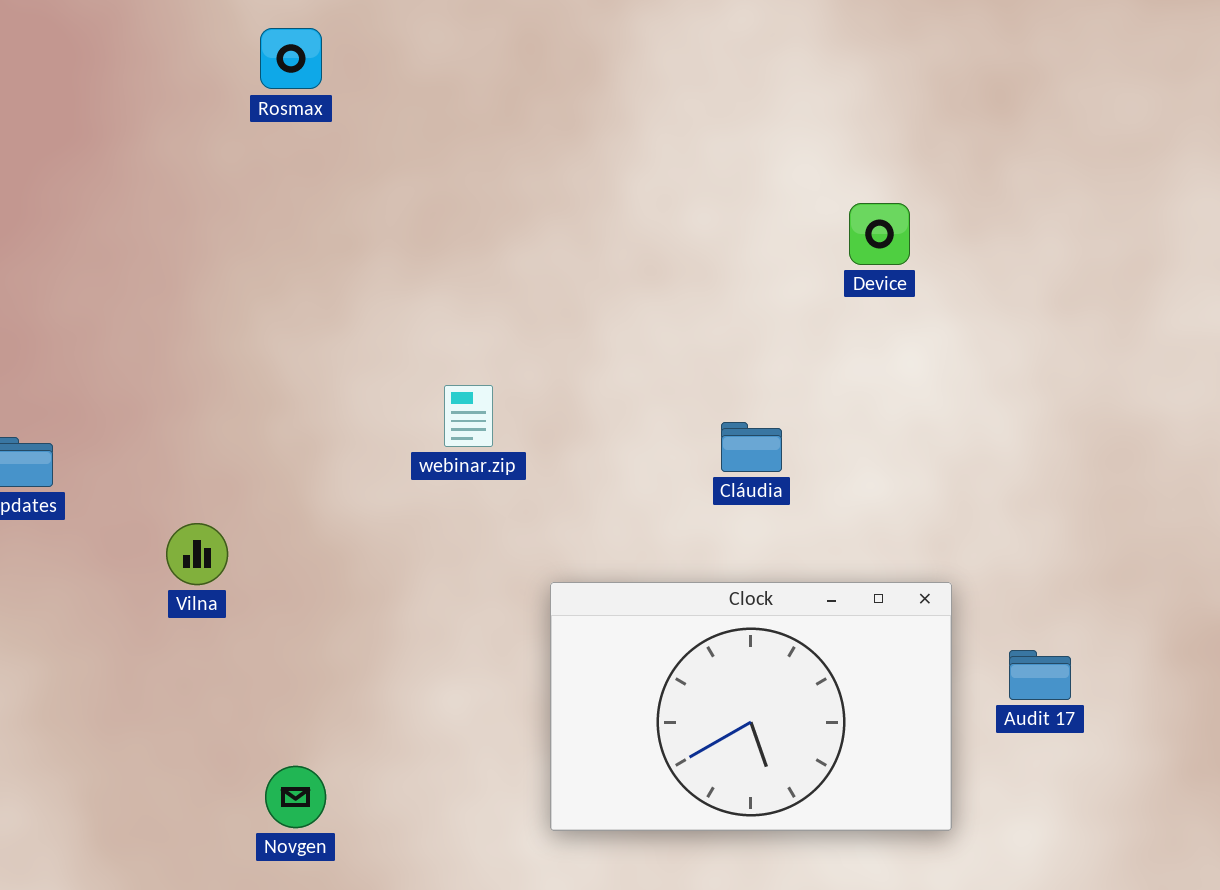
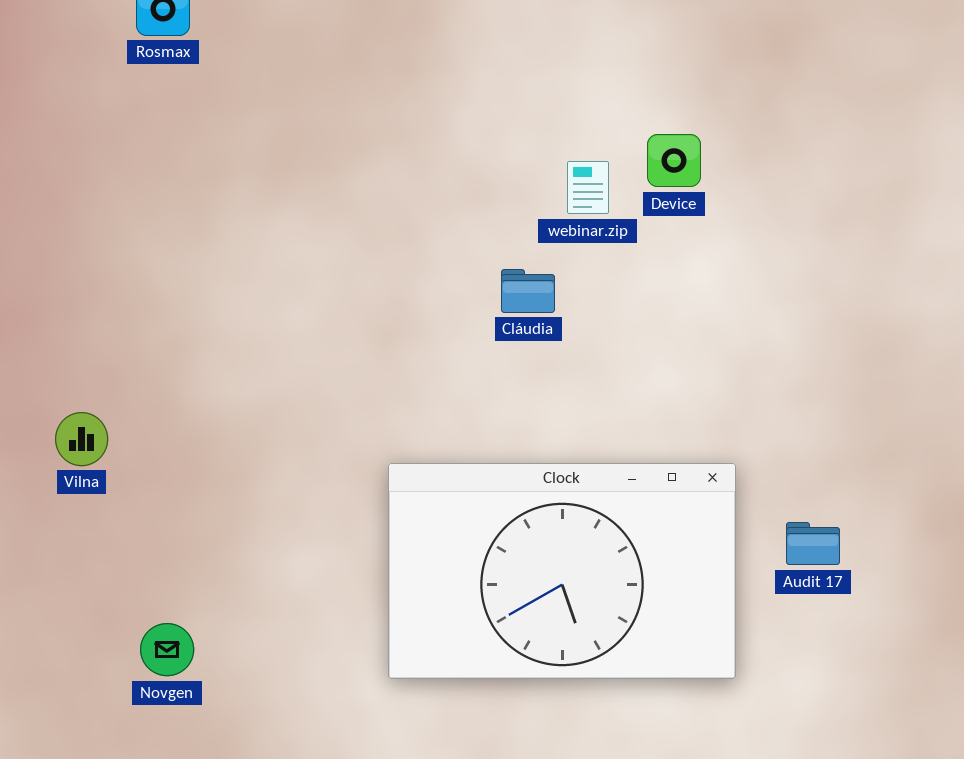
webinar.zip: [444,385,493,447] -> [567,161,609,214], moved
Cláudia: [721,422,782,472] -> [501,269,555,313], moved

